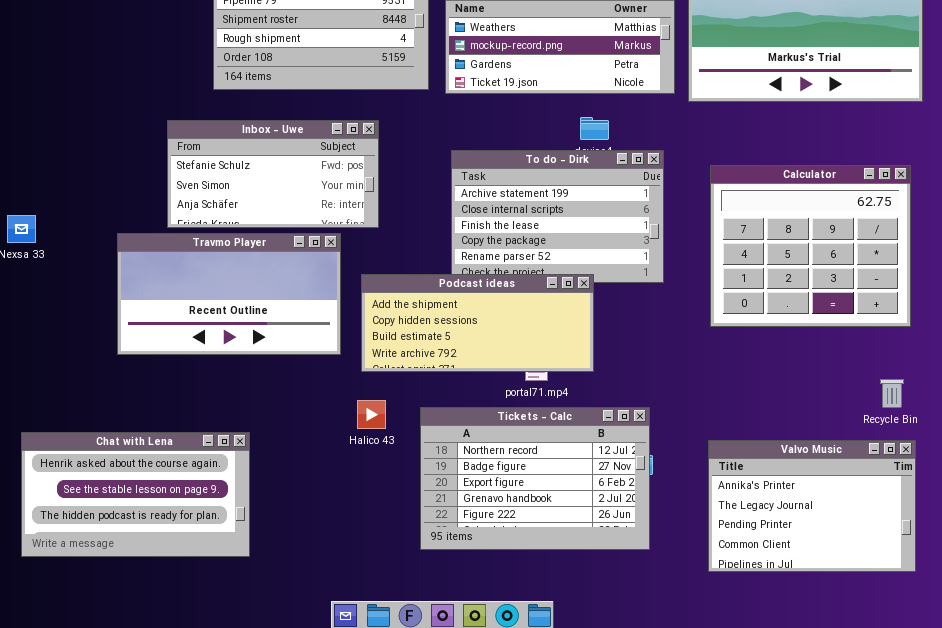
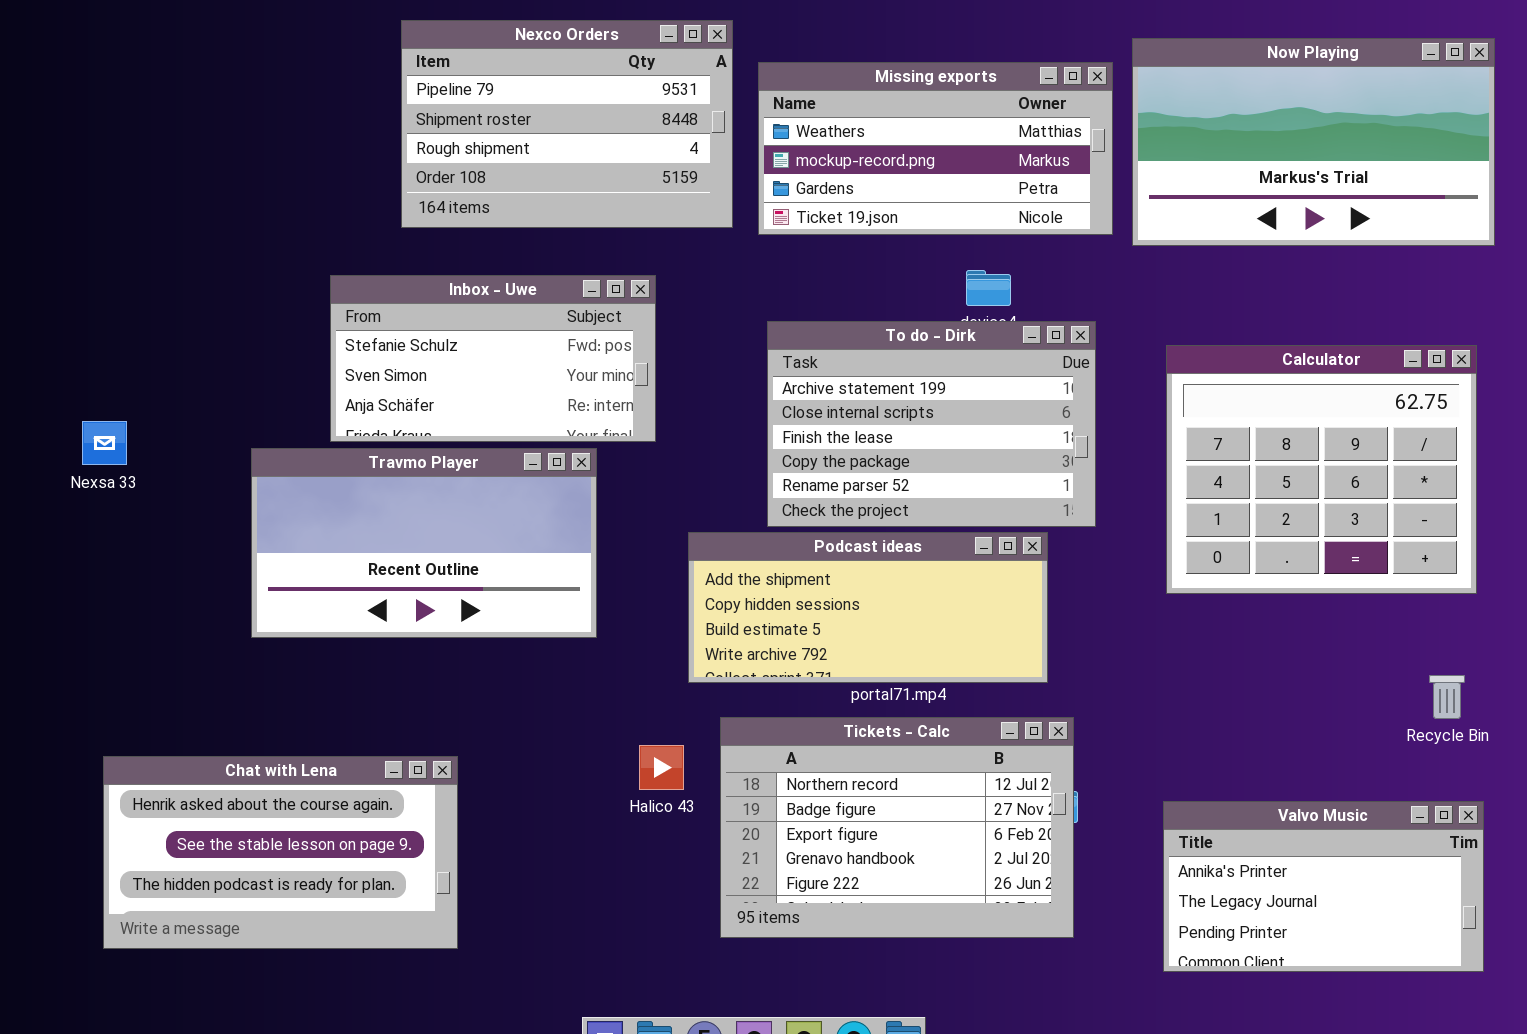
Podcast ideas: [361,274,594,372] -> [688,532,1048,683], moved
Halico 43: [357,400,386,429] -> [639,745,684,790], moved
Valvo Music: [708,440,916,572] -> [1163,801,1484,972], resized

